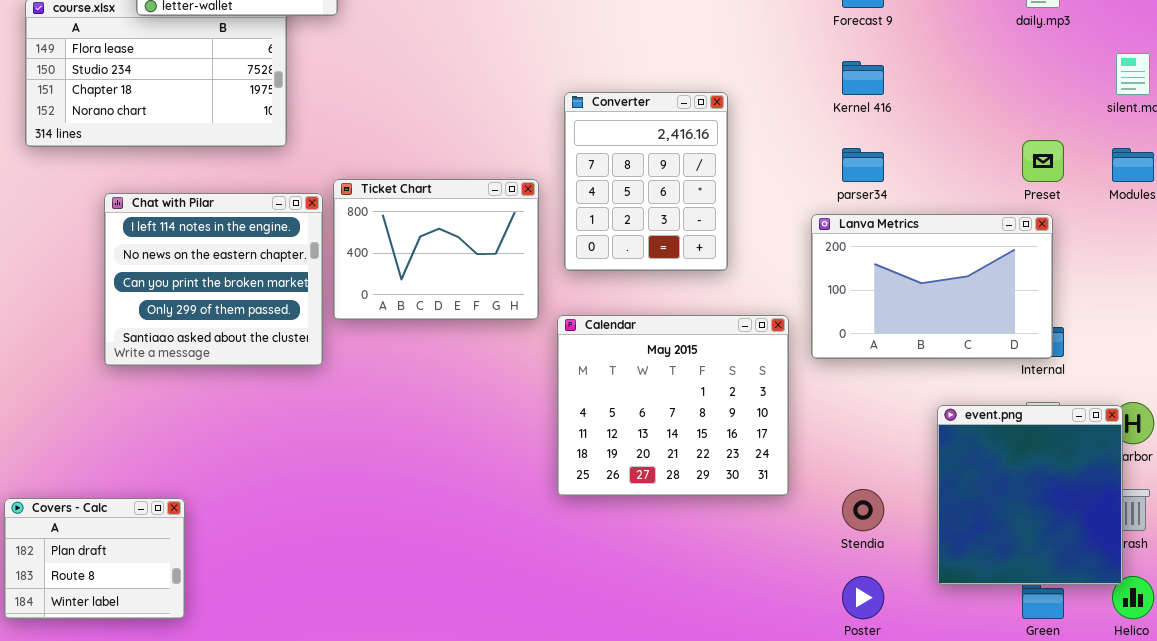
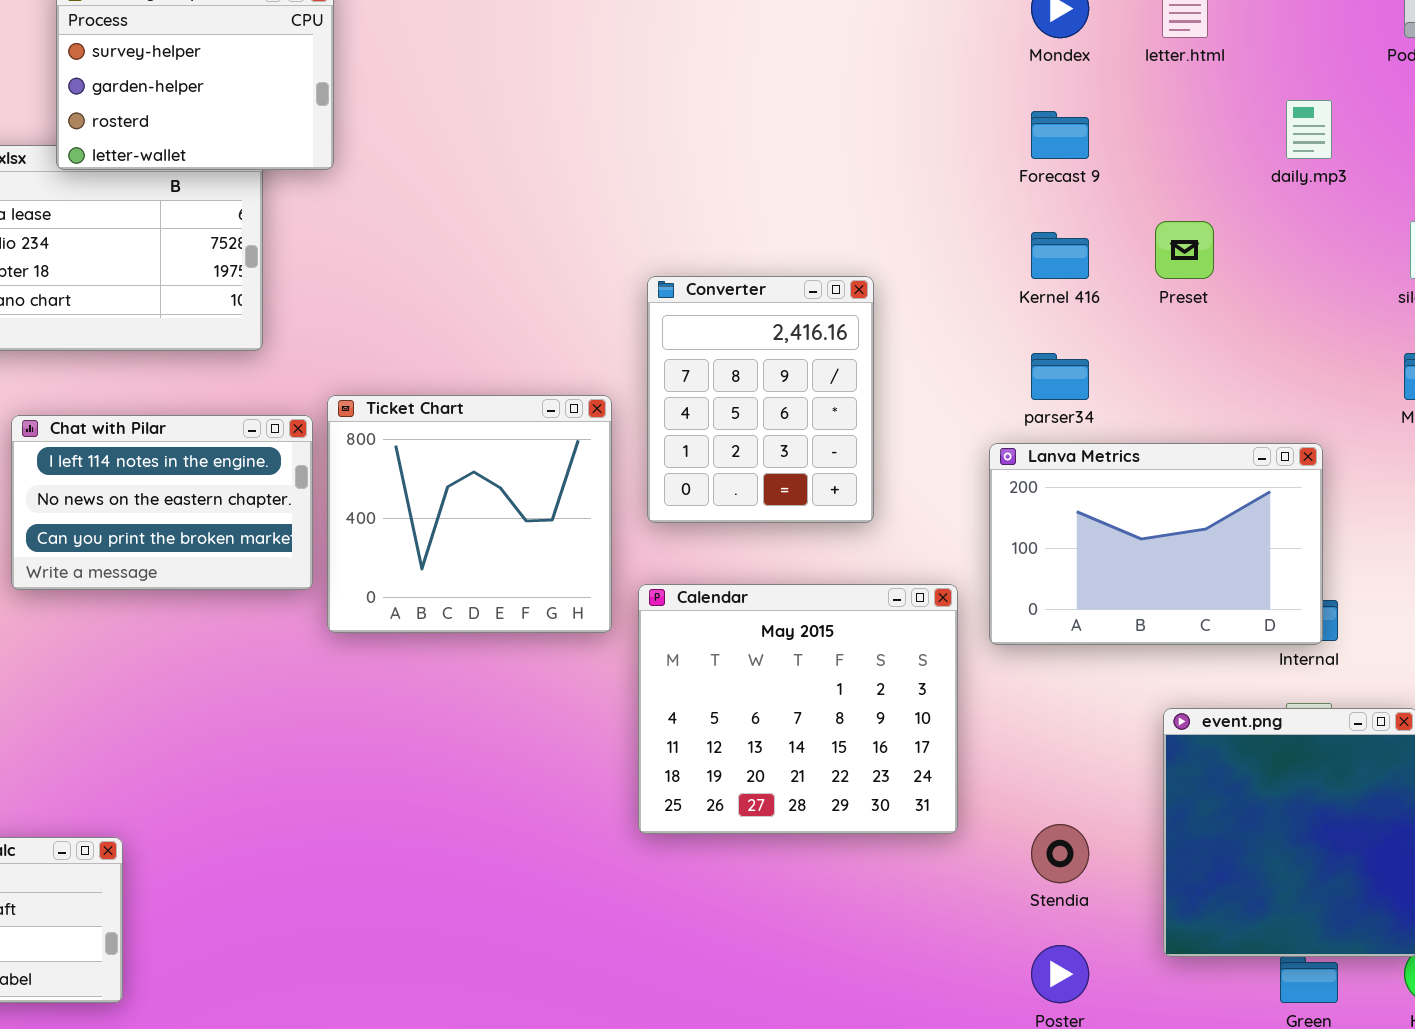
Preset: [1022,140,1064,182] -> [1155,221,1214,279], moved
Ticket Chart: [333,179,539,320] -> [327,395,612,633], resized
Chat with Pilar: [104,193,323,366] -> [11,415,313,590], resized

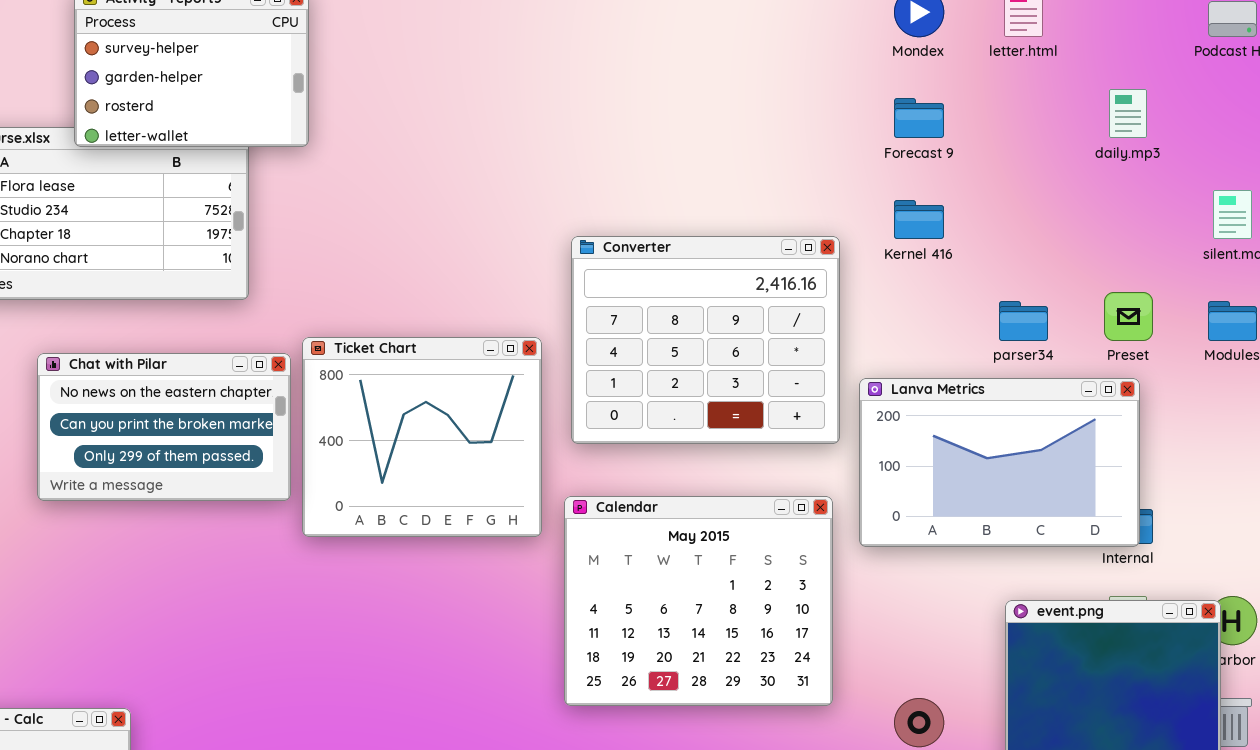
Preset: [1155,221,1214,279] -> [1104,292,1153,341], moved
Converter: [647,276,874,523] -> [571,236,840,444], resized
parser34: [1031,353,1089,400] -> [999,301,1048,341], moved
Chat with Pilar: [11,415,313,590] -> [37,353,291,501], scrolled down 1 row

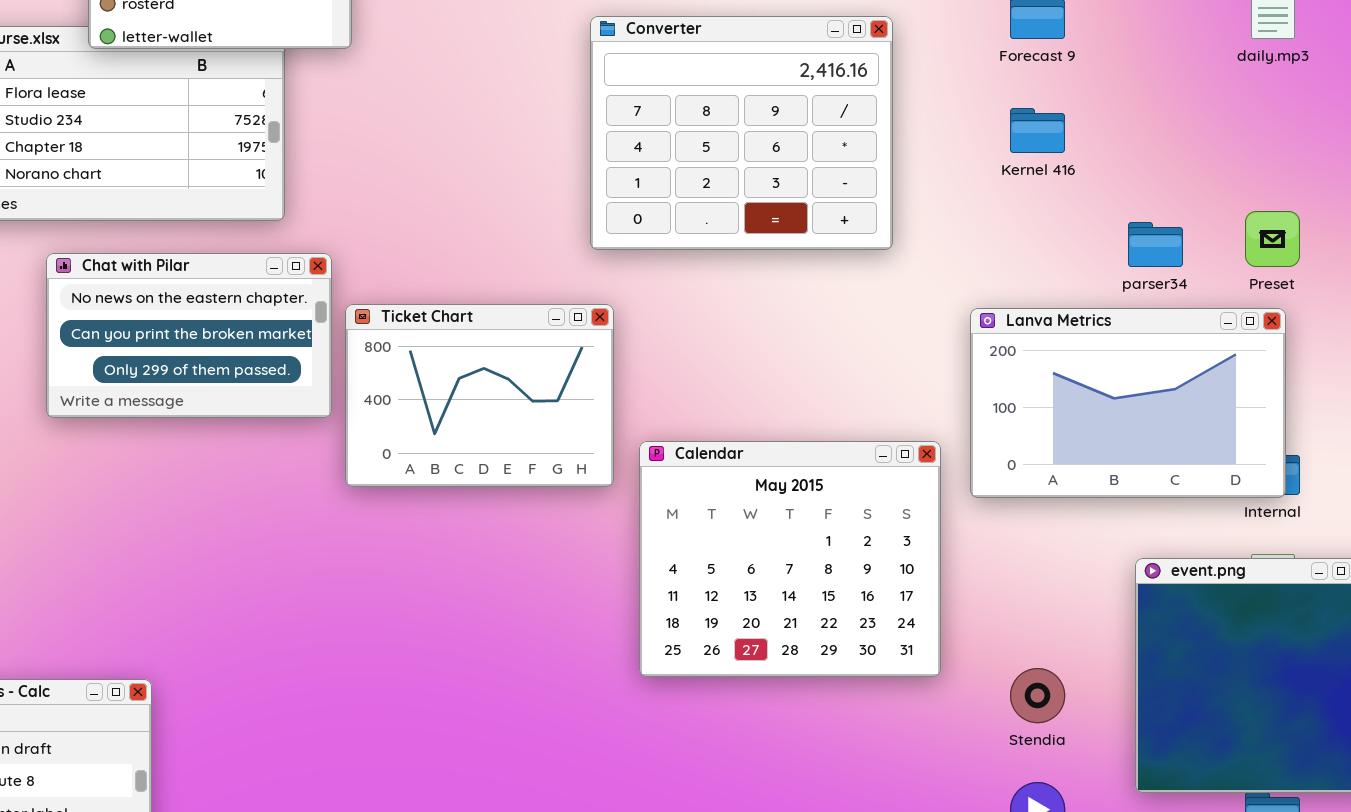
Converter: [571,236,840,444] -> [590,16,893,250], moved
Ticket Chart: [302,337,542,537] -> [345,304,614,487], resized
Chat with Pilar: [37,353,291,501] -> [46,253,332,418], moved

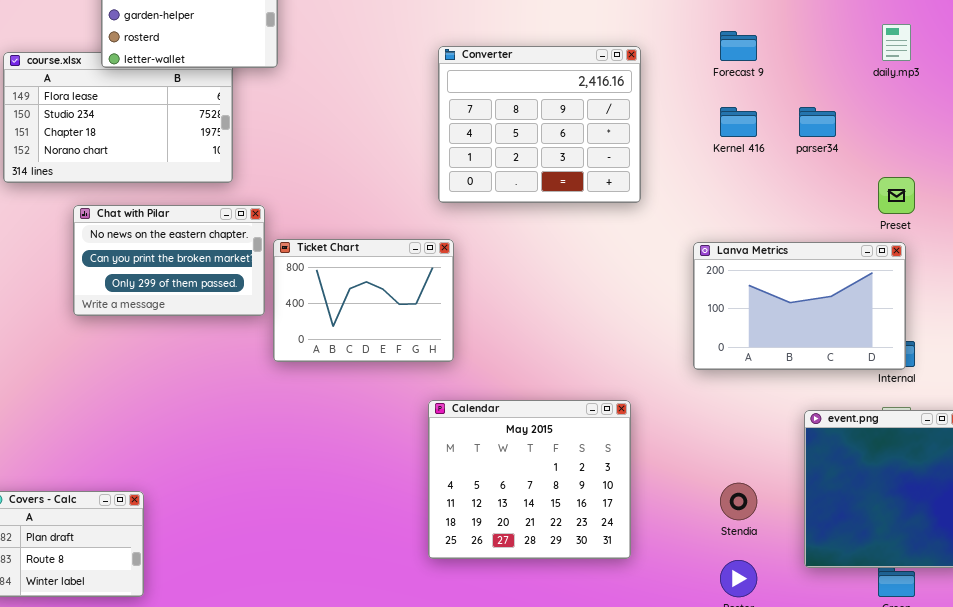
parser34: [1128,222,1183,267] -> [799,107,836,137], moved
Calendar: [639,441,941,677] -> [428,400,631,559], moved

